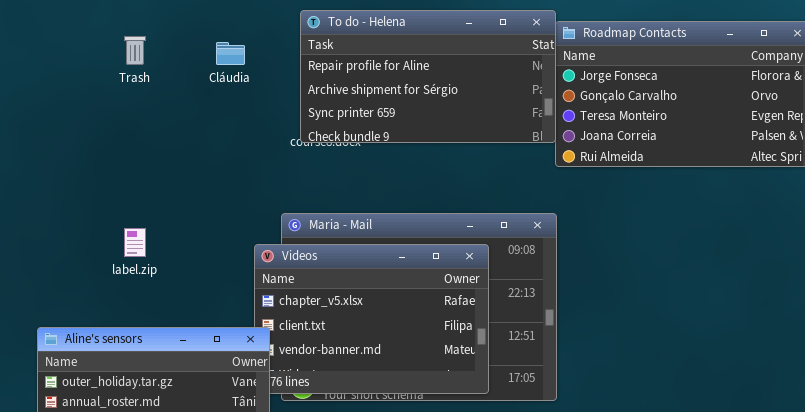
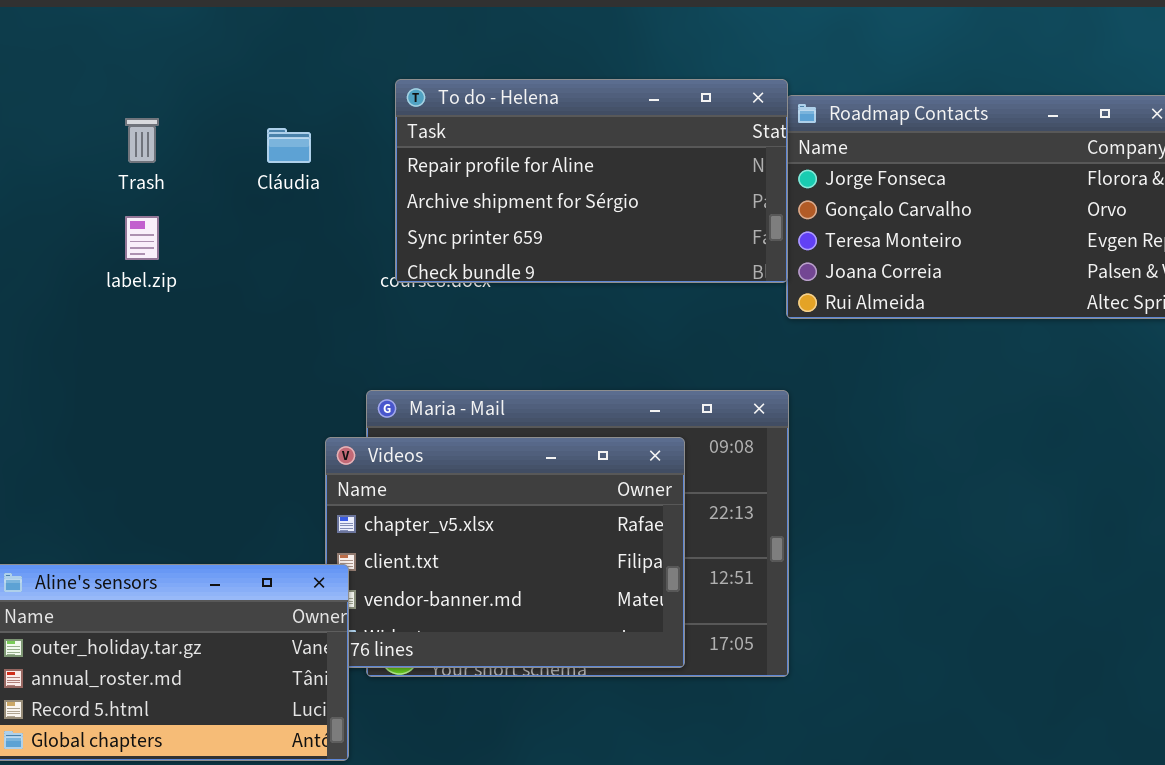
label.zip: [124,228,146,257] -> [125,216,159,260], moved

